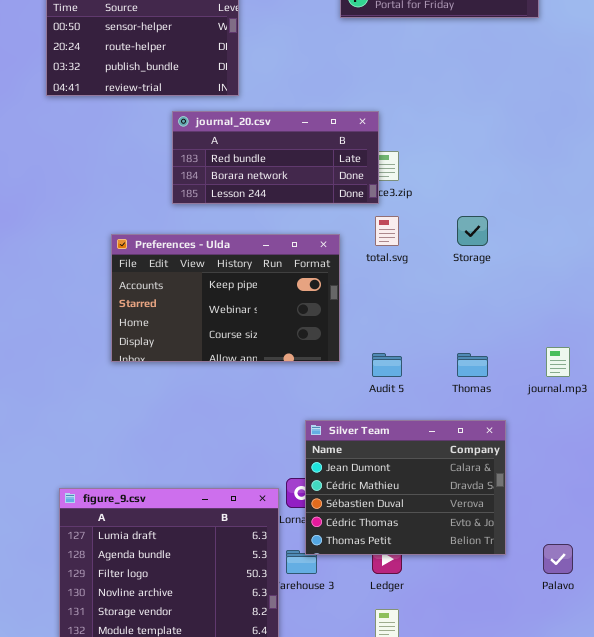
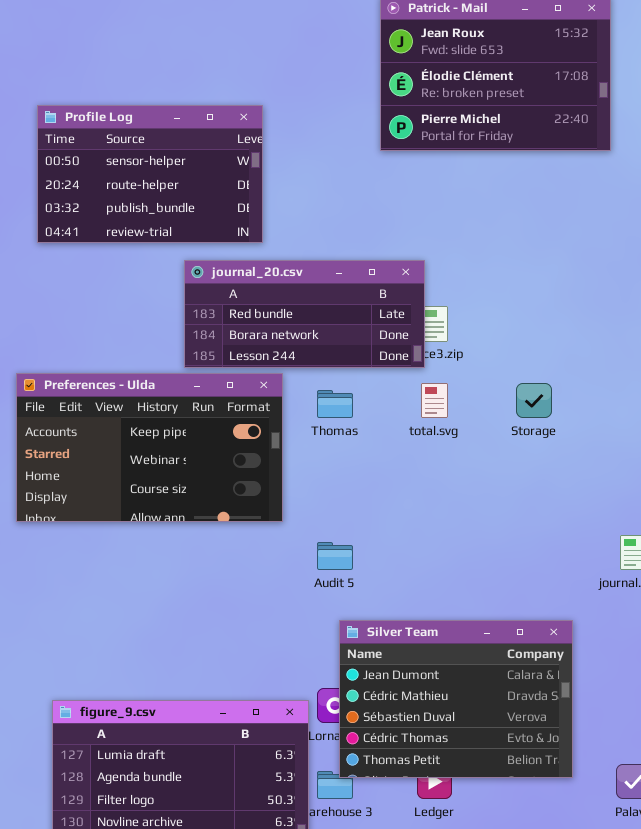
Preferences - Ulda: [111,234,340,362] -> [16,373,283,522], moved
Audit 5: [372,353,402,377] -> [317,542,353,570], moved
Thomas: [457,353,488,377] -> [317,390,353,418], moved

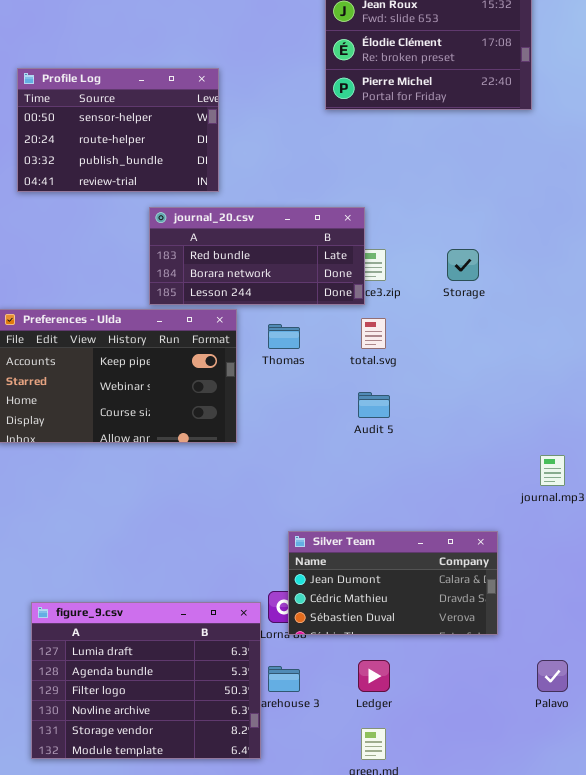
Storage: [516,383,552,418] -> [447,249,479,281], moved
Audit 5: [317,542,353,570] -> [358,392,390,418], moved
Silver Team: [339,620,573,778] -> [288,531,498,635], resized

